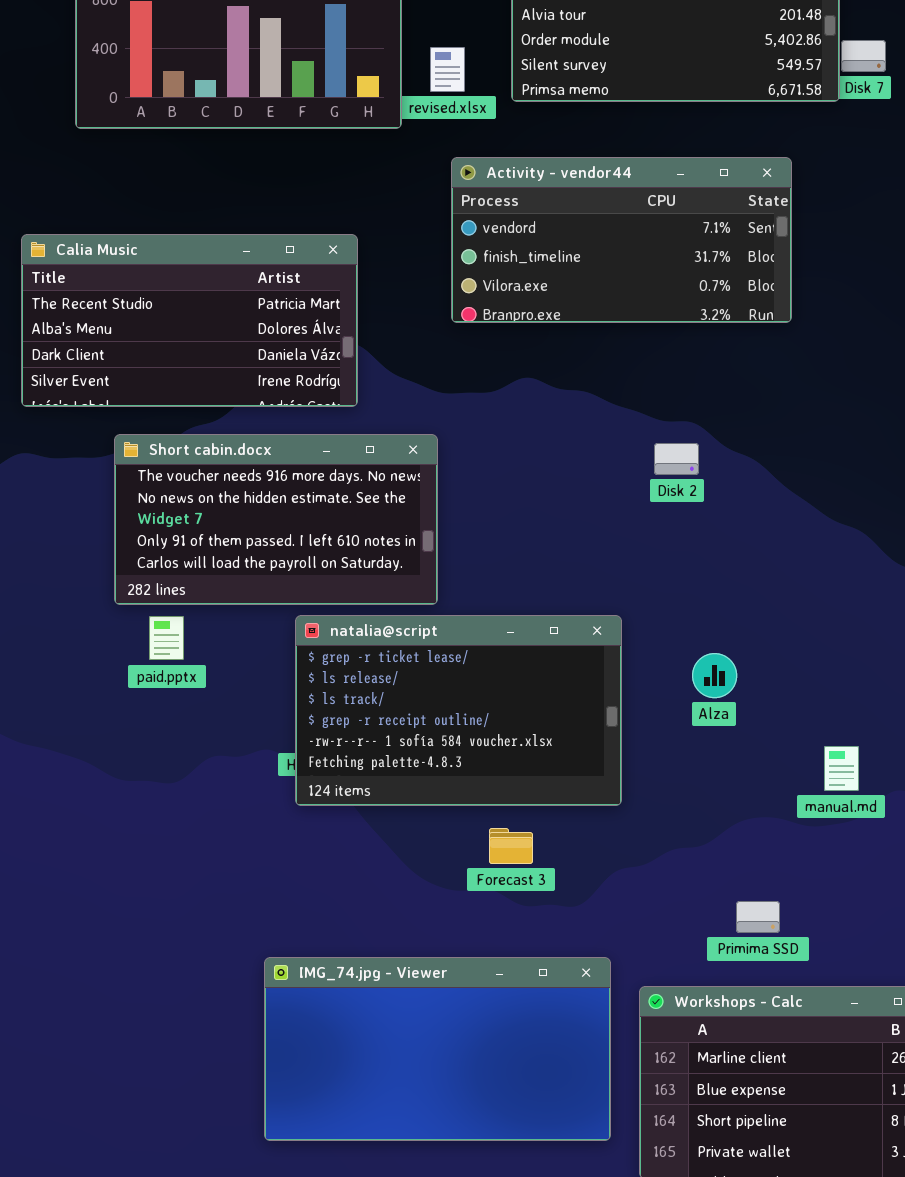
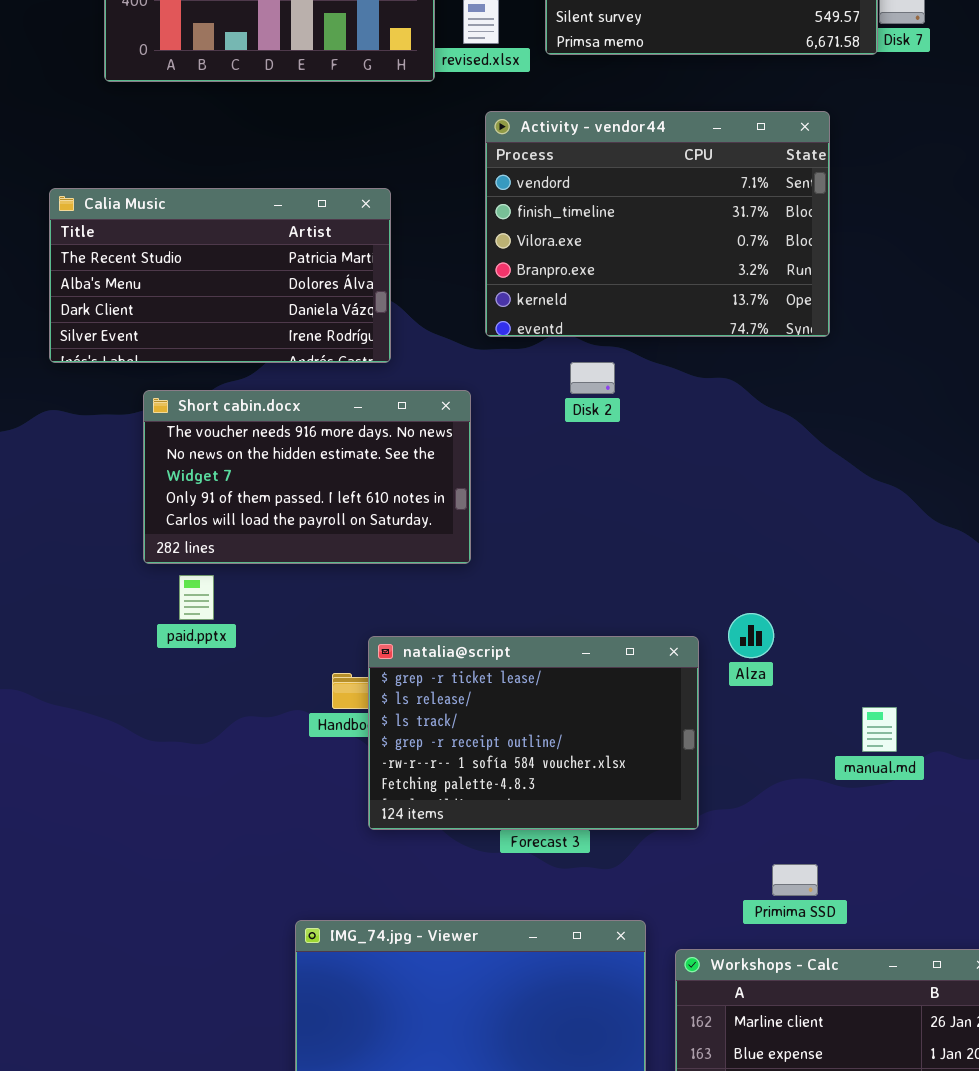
Activity - vendor44: [451,157,792,323] -> [485,111,830,337], resized
Disk 2: [654,443,699,475] -> [570,362,615,394], moved
natalia@script: [295,615,622,806] -> [368,636,699,830], moved

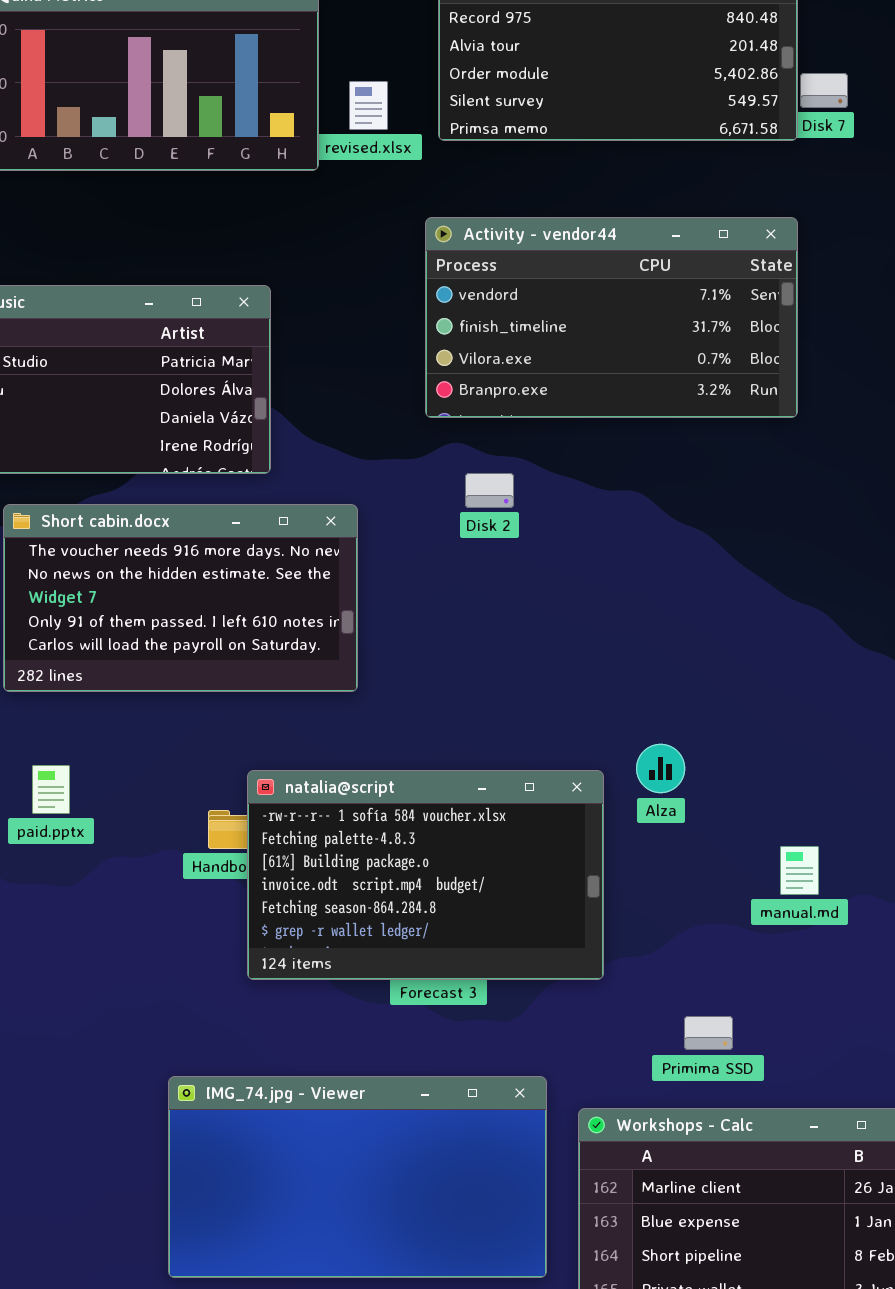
Activity - vendor44: [485,111,830,337] -> [425,217,798,418], moved, resized
paid.pptx: [179,575,214,620] -> [32,765,70,814], moved
natalia@script: [368,636,699,830] -> [247,770,604,980], scrolled down 4 rows

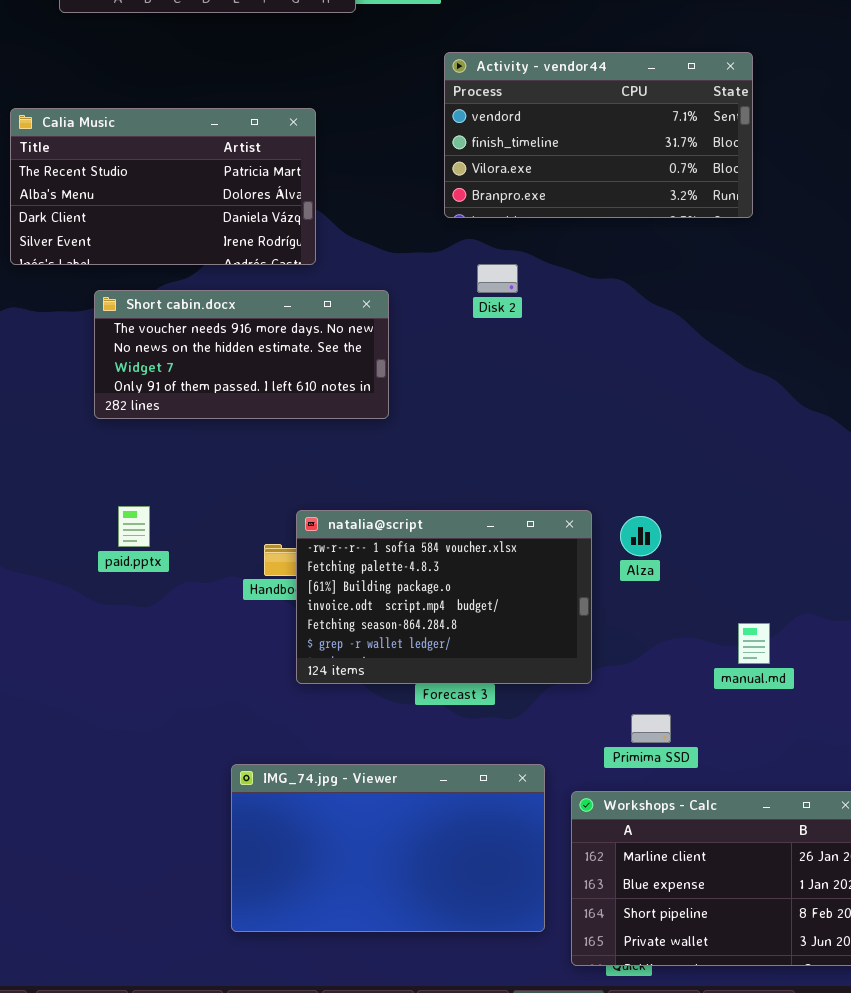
Short cabin.docx: [3,504,358,692] -> [94,290,389,419], resized
Alza: [636,744,685,793] -> [620,516,661,556], moved
manual.md: [780,846,819,895] -> [738,623,770,664], moved
Primima SSD: [684,1016,733,1050] -> [631,714,671,743], moved

